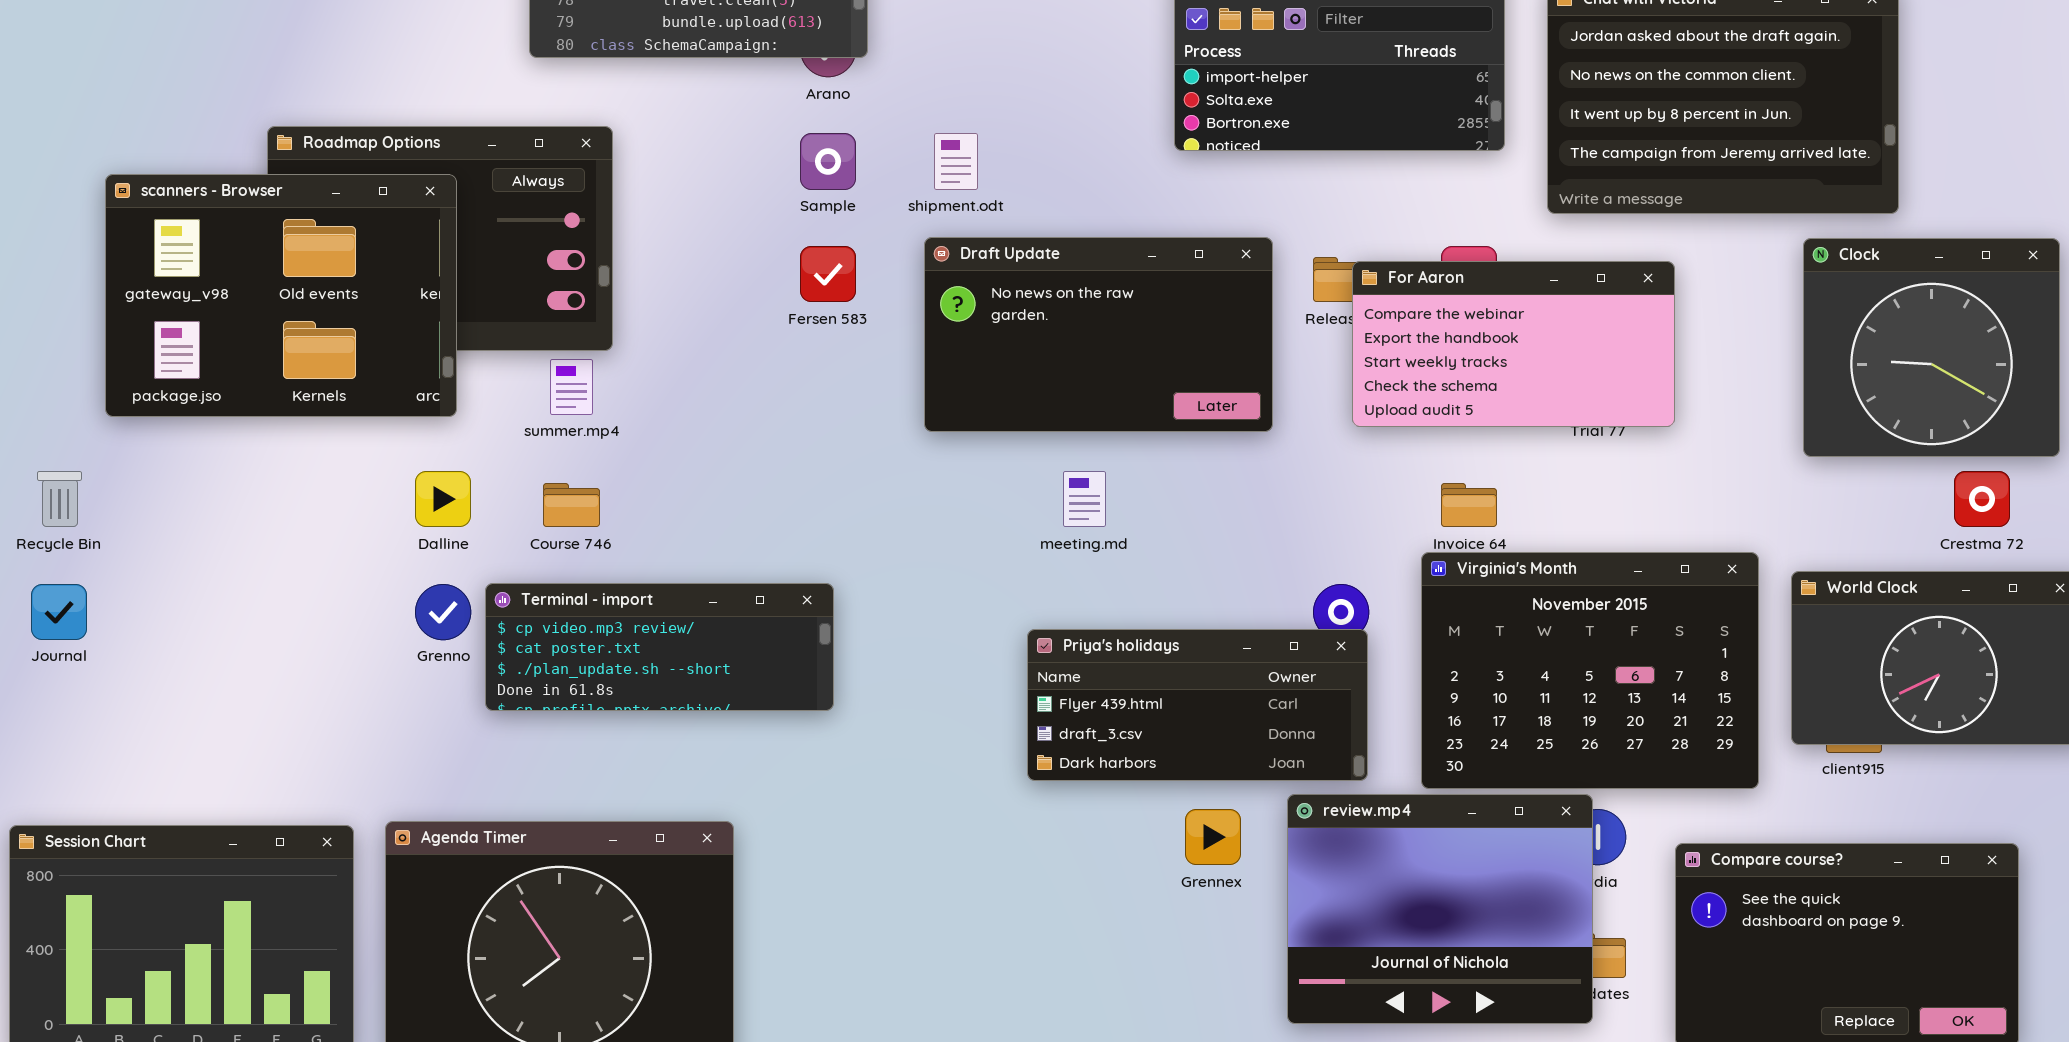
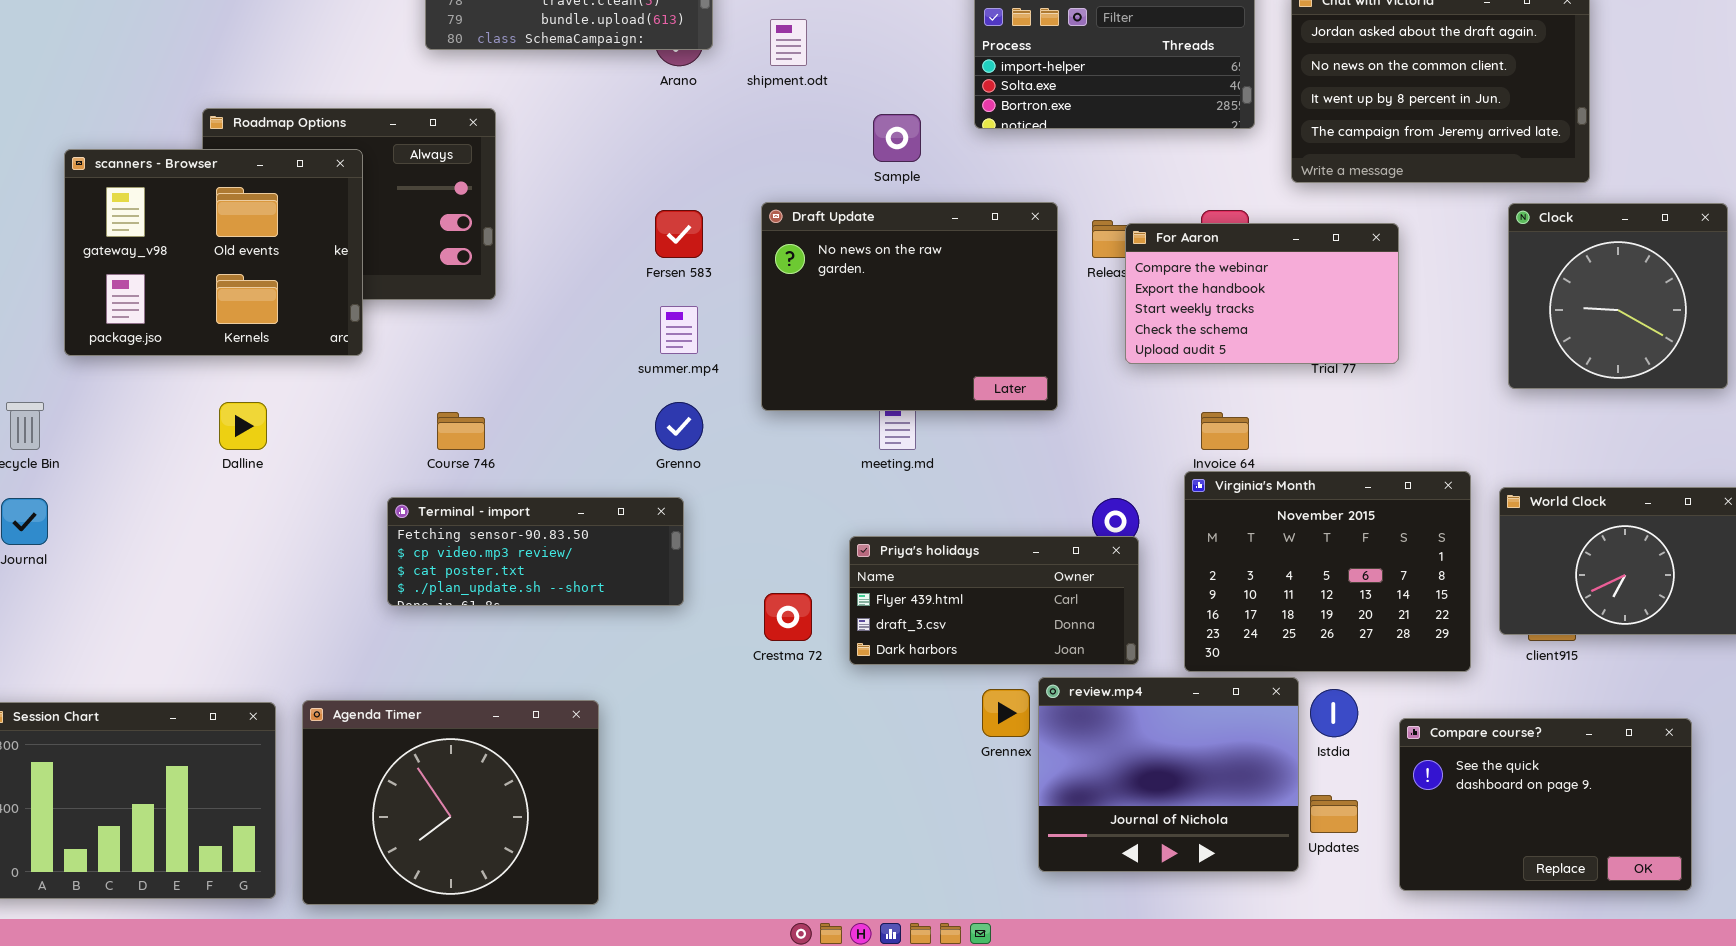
Sample: [800,133,856,190] -> [873,114,921,162], moved
shipment.odt: [934,133,978,190] -> [770,19,807,66], moved
Draft Update: [924,237,1273,432] -> [761,202,1058,411], resized
summer.mp4: [550,359,593,415] -> [660,306,698,354], moved
Dalline: [415,471,471,527] -> [219,402,267,450], moved
Crestma 72: [1954,471,2010,527] -> [764,593,812,641], moved
Terminal - import: [485,583,834,711] -> [387,497,684,606], scrolled up 1 row
Grenno: [415,584,471,640] -> [655,402,703,450], moved
review.mp4: [1287,794,1593,1024] -> [1038,677,1299,872], moved

